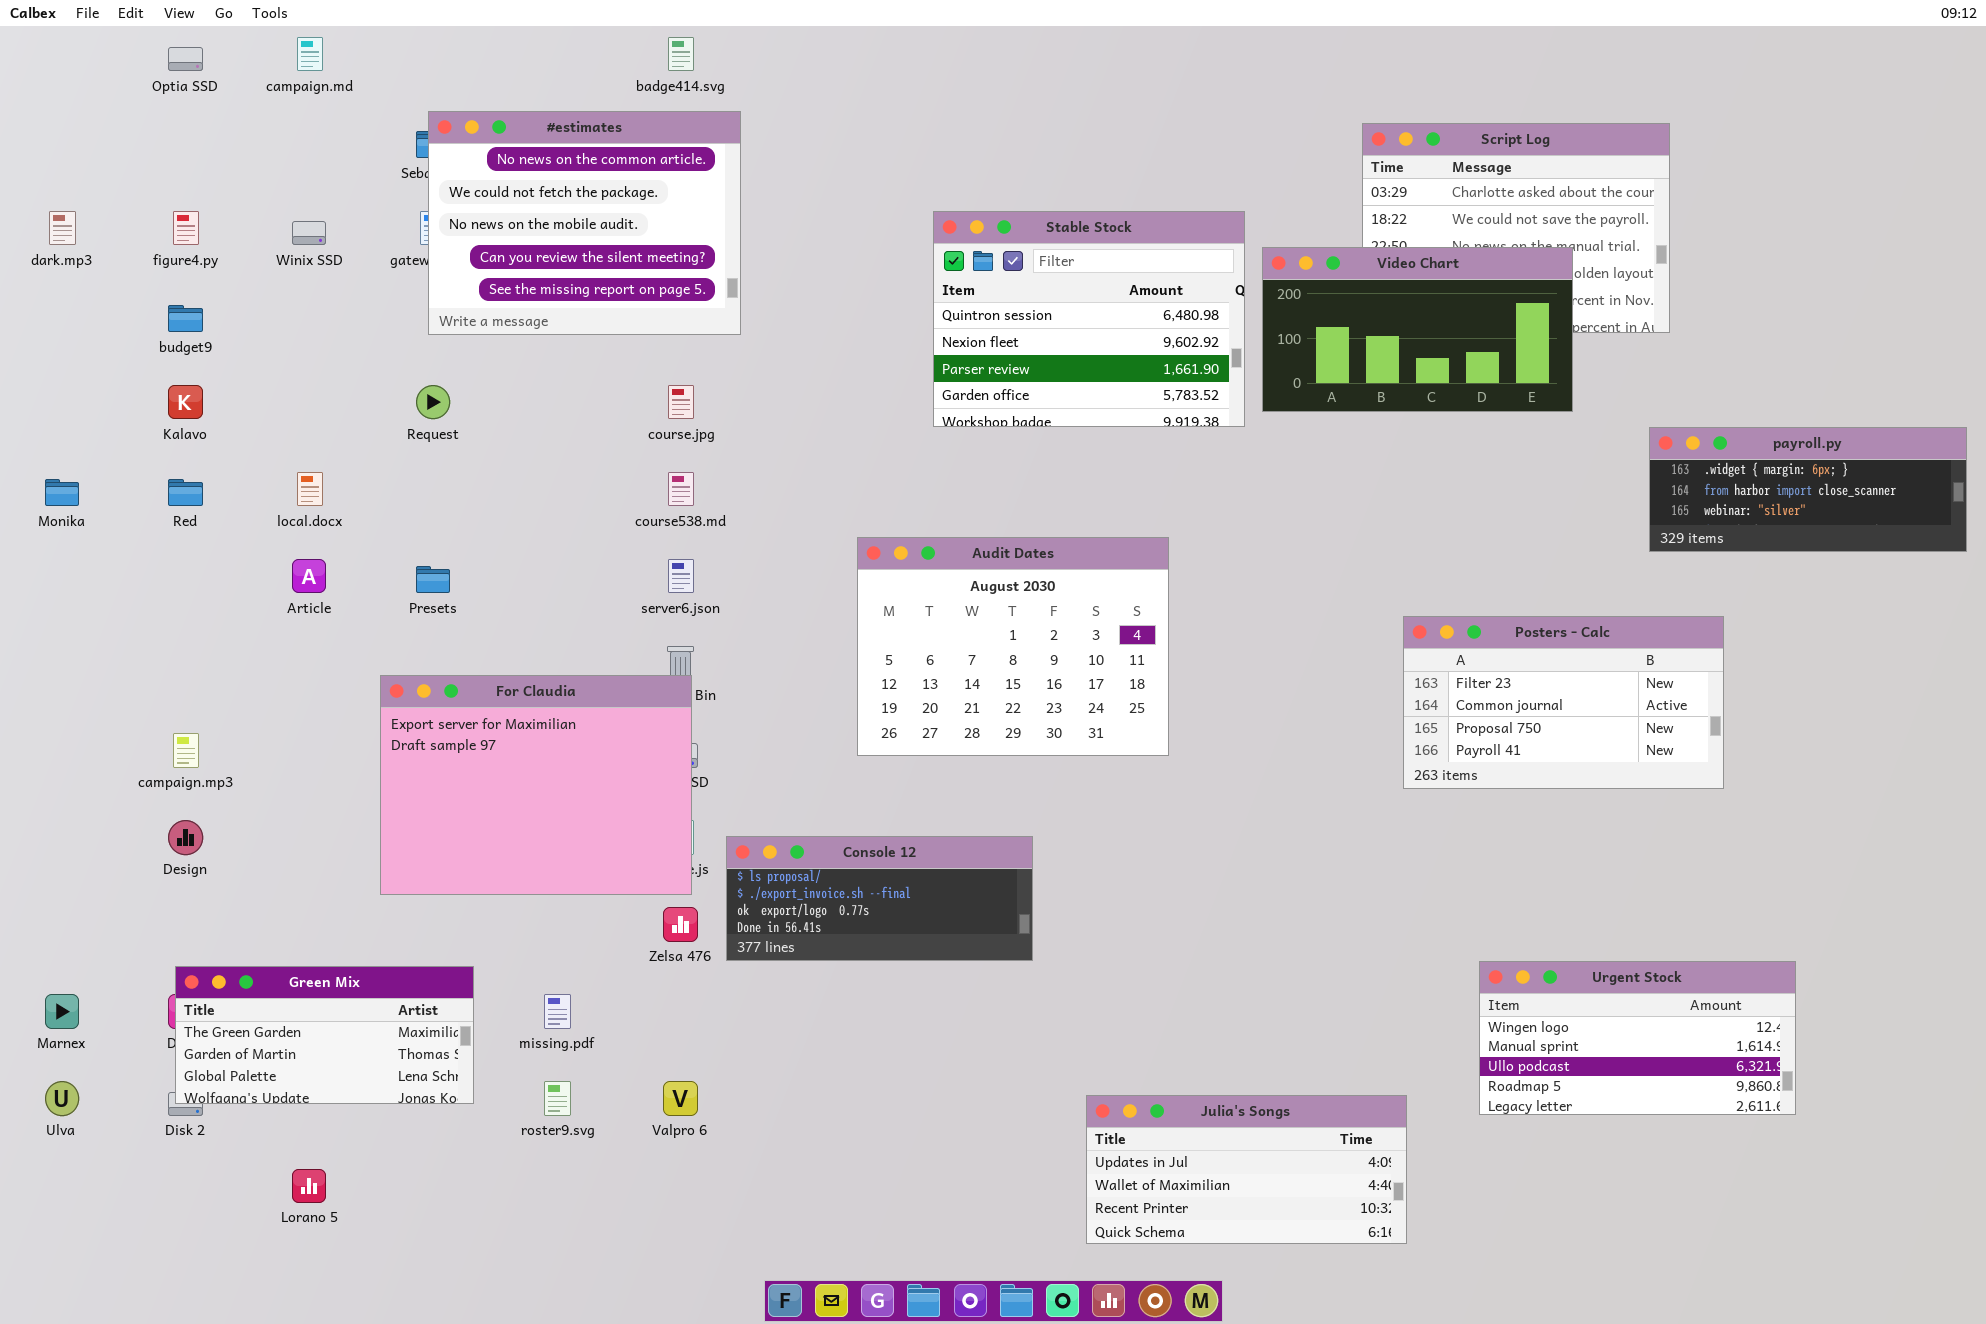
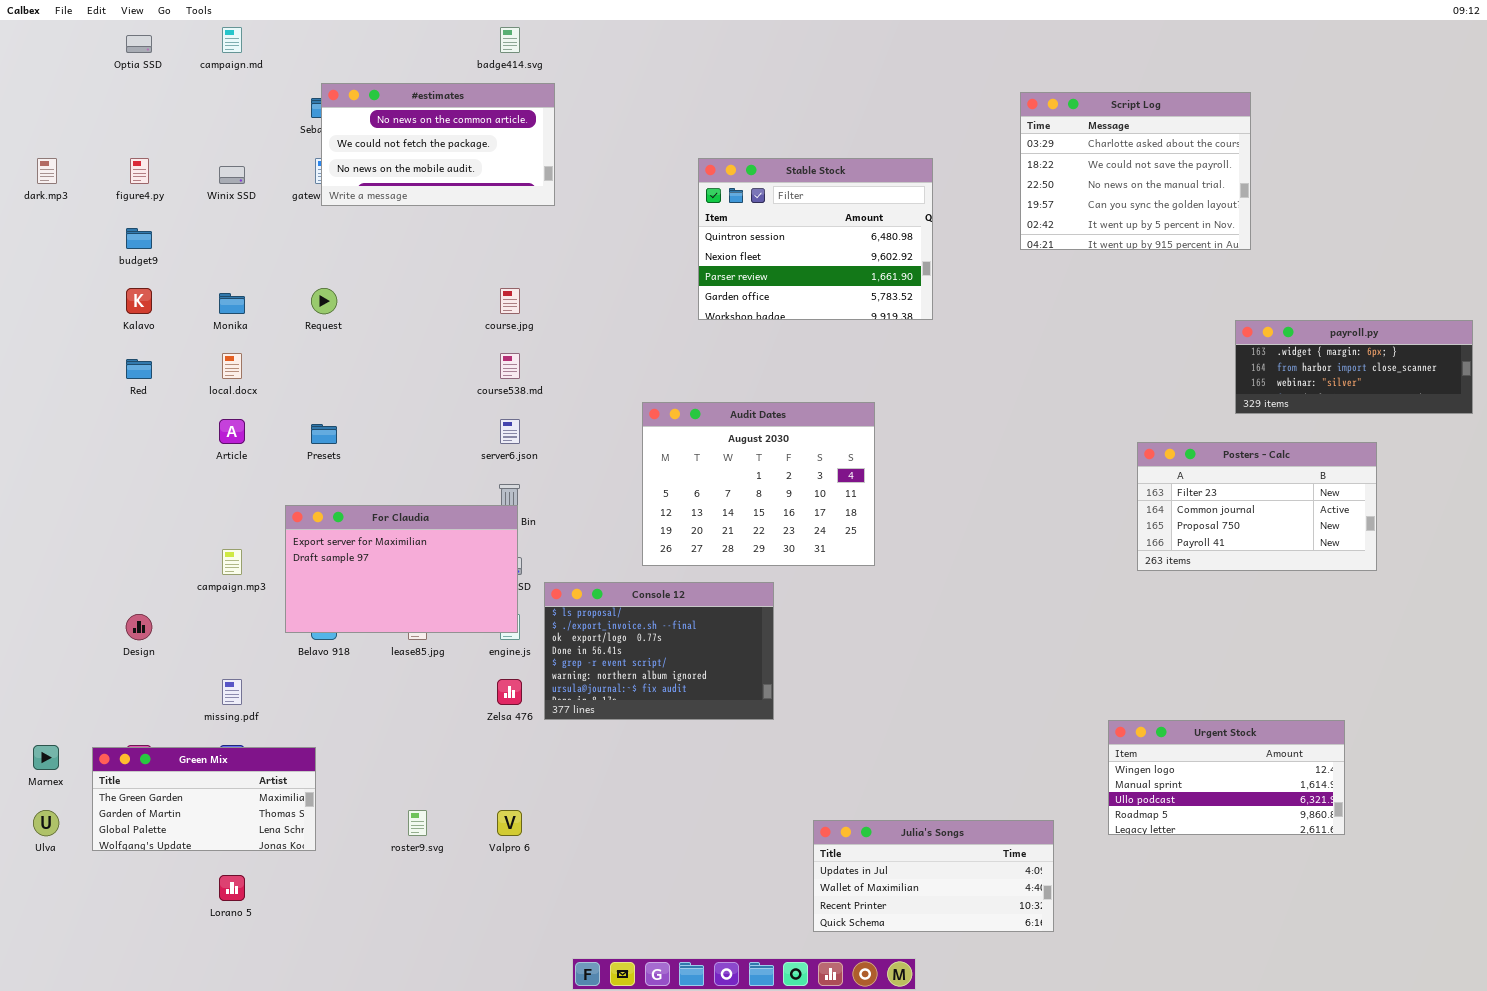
#estimates: [428,111,741,335] -> [321,83,555,206], resized
Video Chart: [1262,247,1573,412] -> none, closed
Monika: [45,479,79,506] -> [219,293,245,314], moved
Posters - Calc: [1403,616,1724,789] -> [1137,442,1377,571], moved
For Claudia: [380,675,692,895] -> [285,505,518,633], resized
campaign.mp3: [173,733,199,768] -> [222,549,242,575], moved
Console 12: [726,836,1033,961] -> [544,582,774,720], resized
Green Mix: [175,966,474,1104] -> [92,747,316,851], moved
missing.pdf: [544,994,571,1029] -> [222,679,242,705], moved

